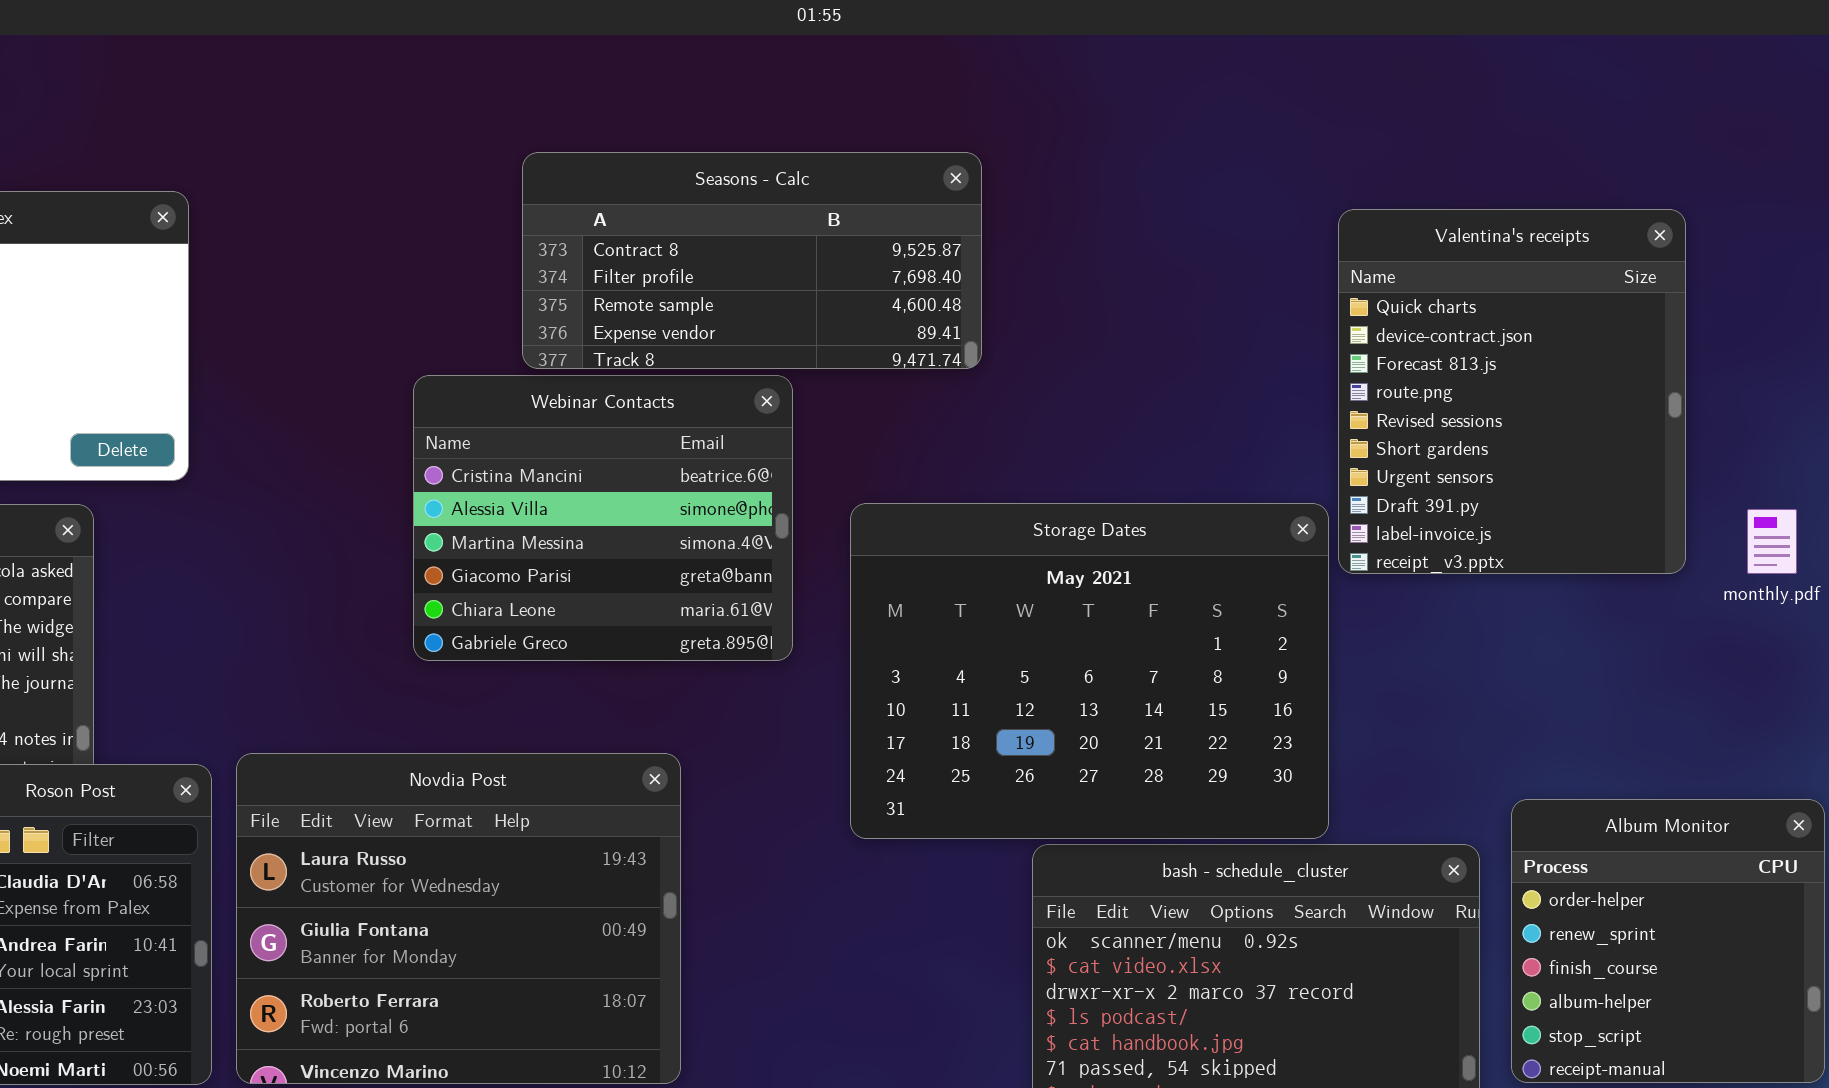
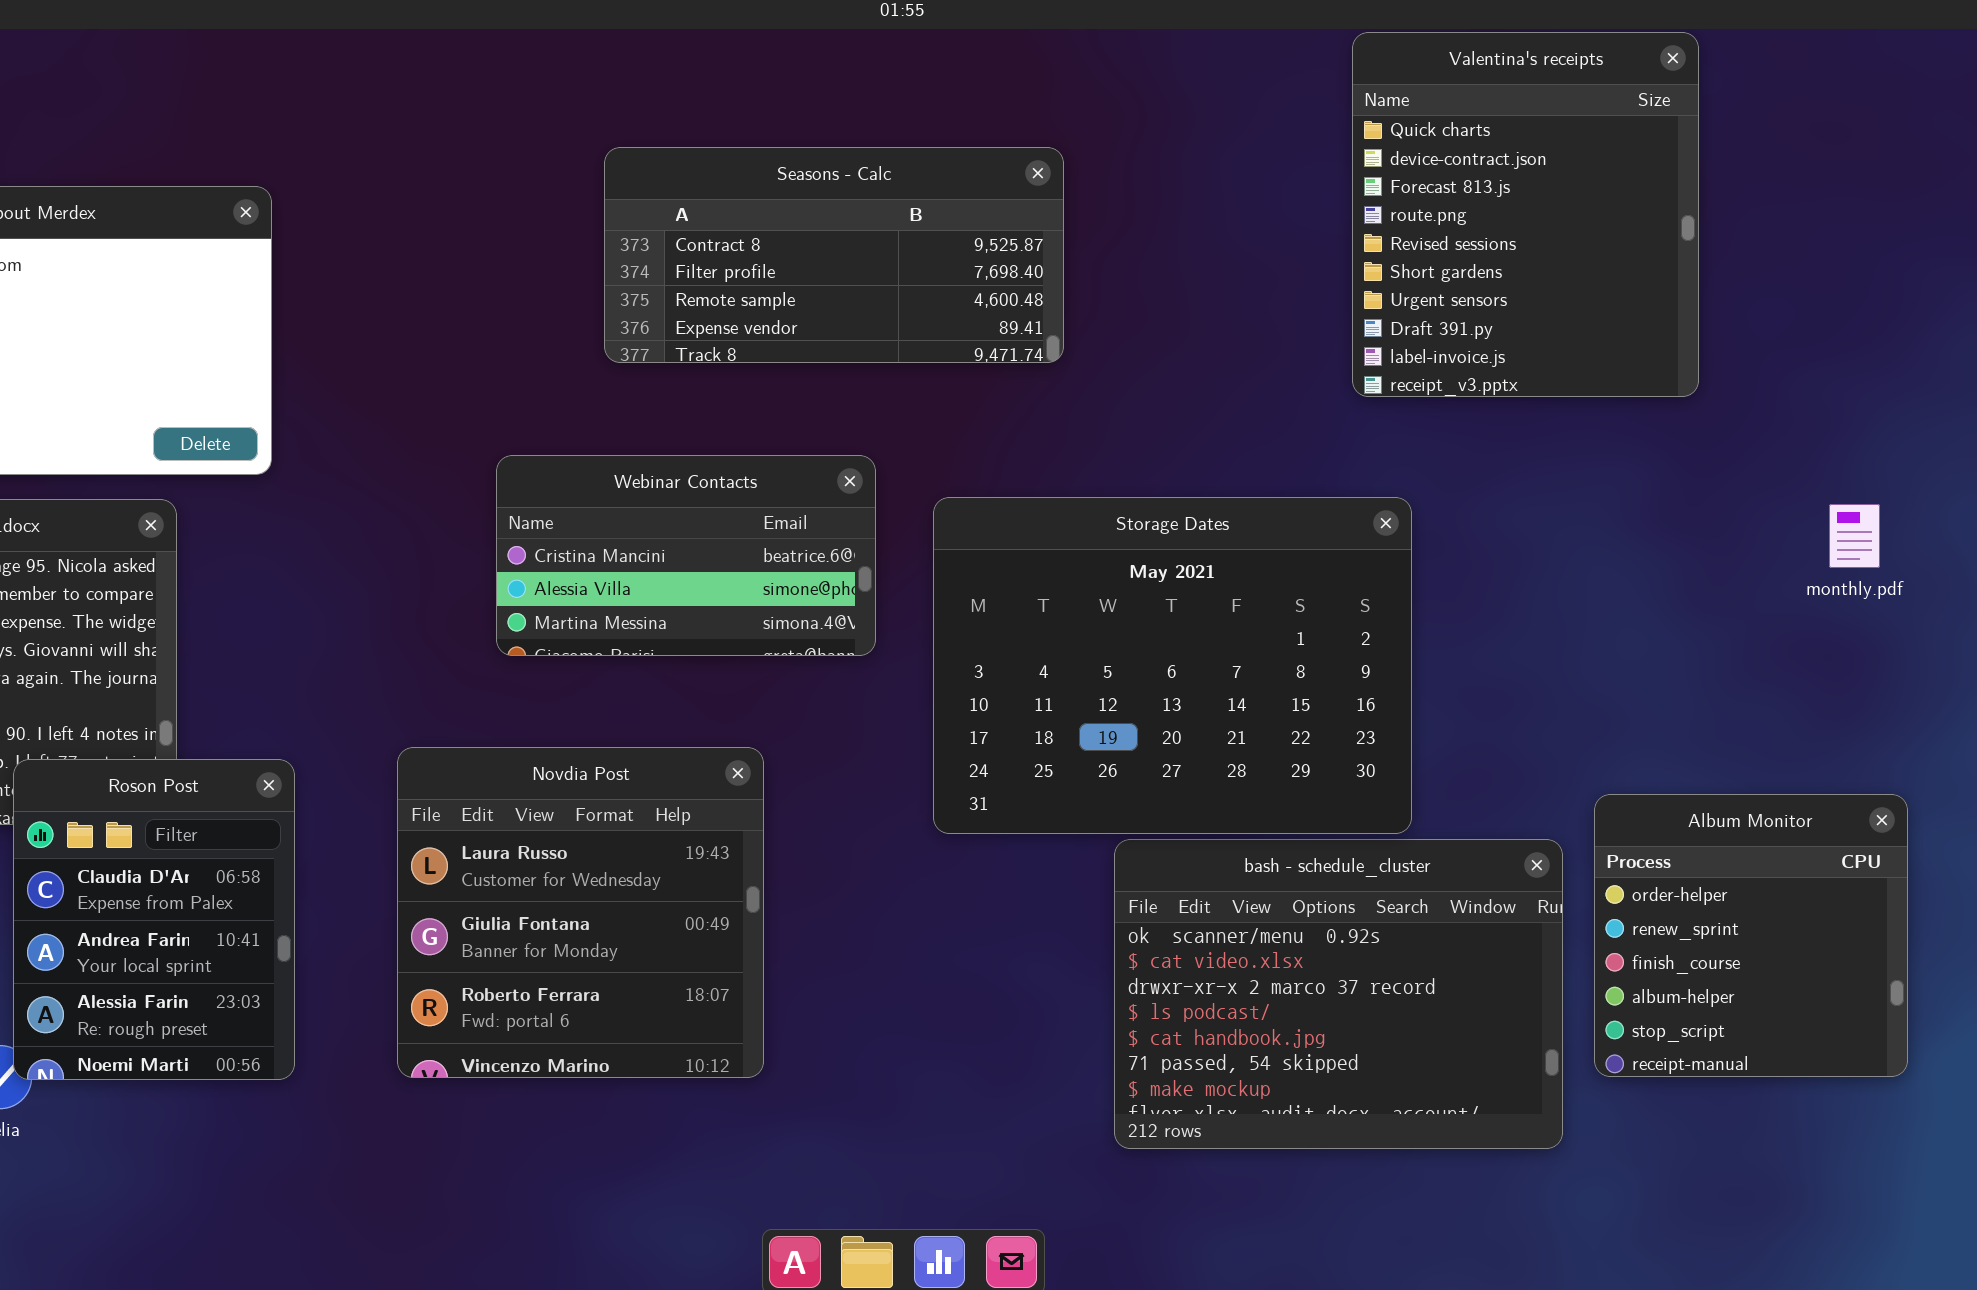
Valentina's receipts: [1338,209,1686,574] -> [1352,32,1699,397], moved
Webinar Contacts: [413,375,793,661] -> [496,455,876,656], resized
Novdia Post: [236,753,681,1084] -> [397,747,764,1078], resized

